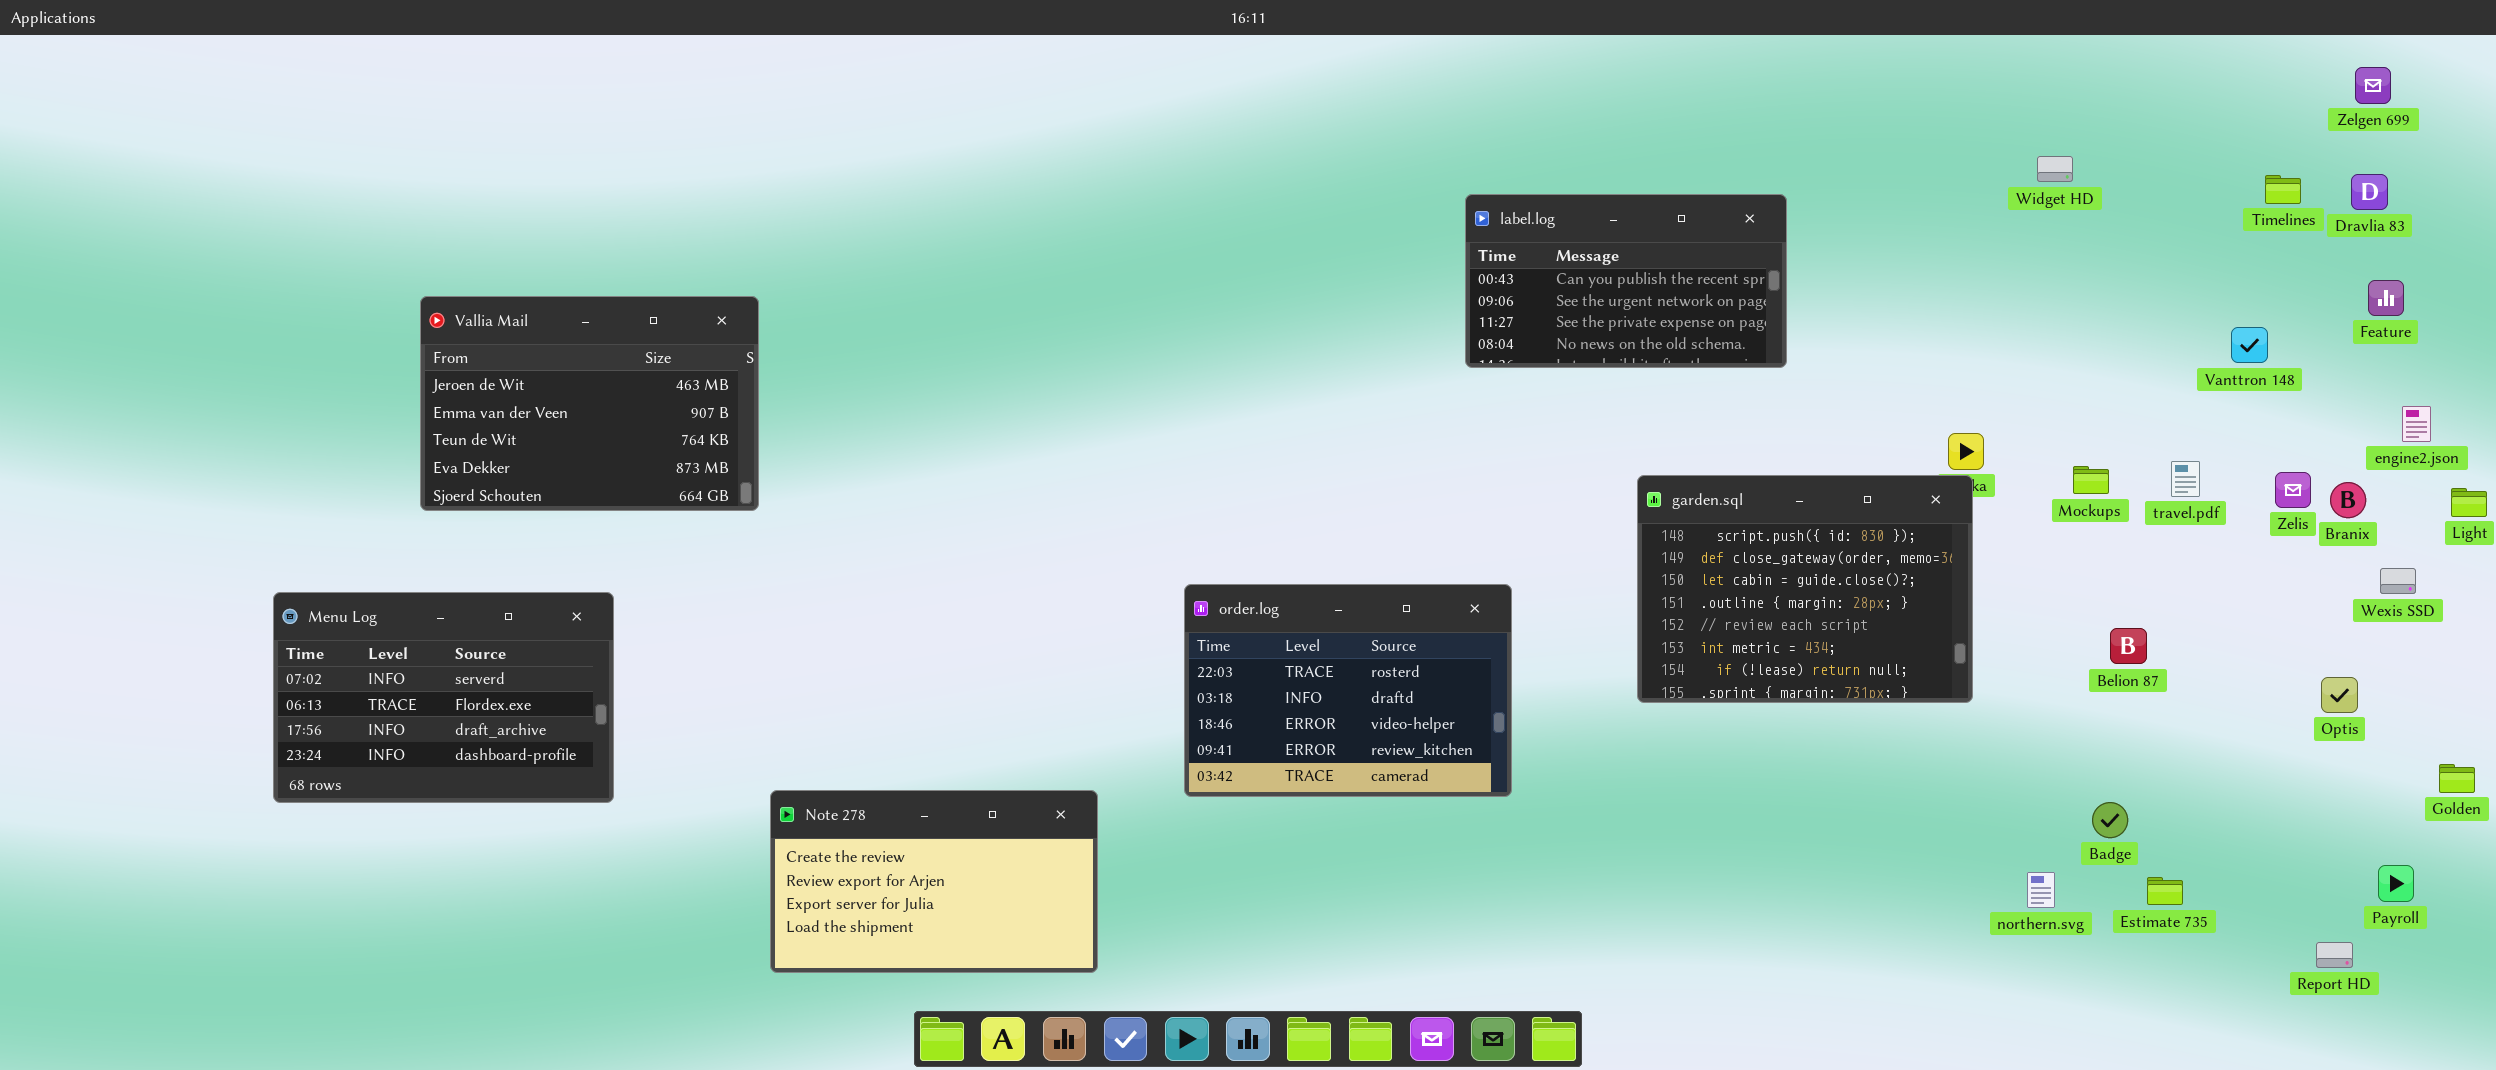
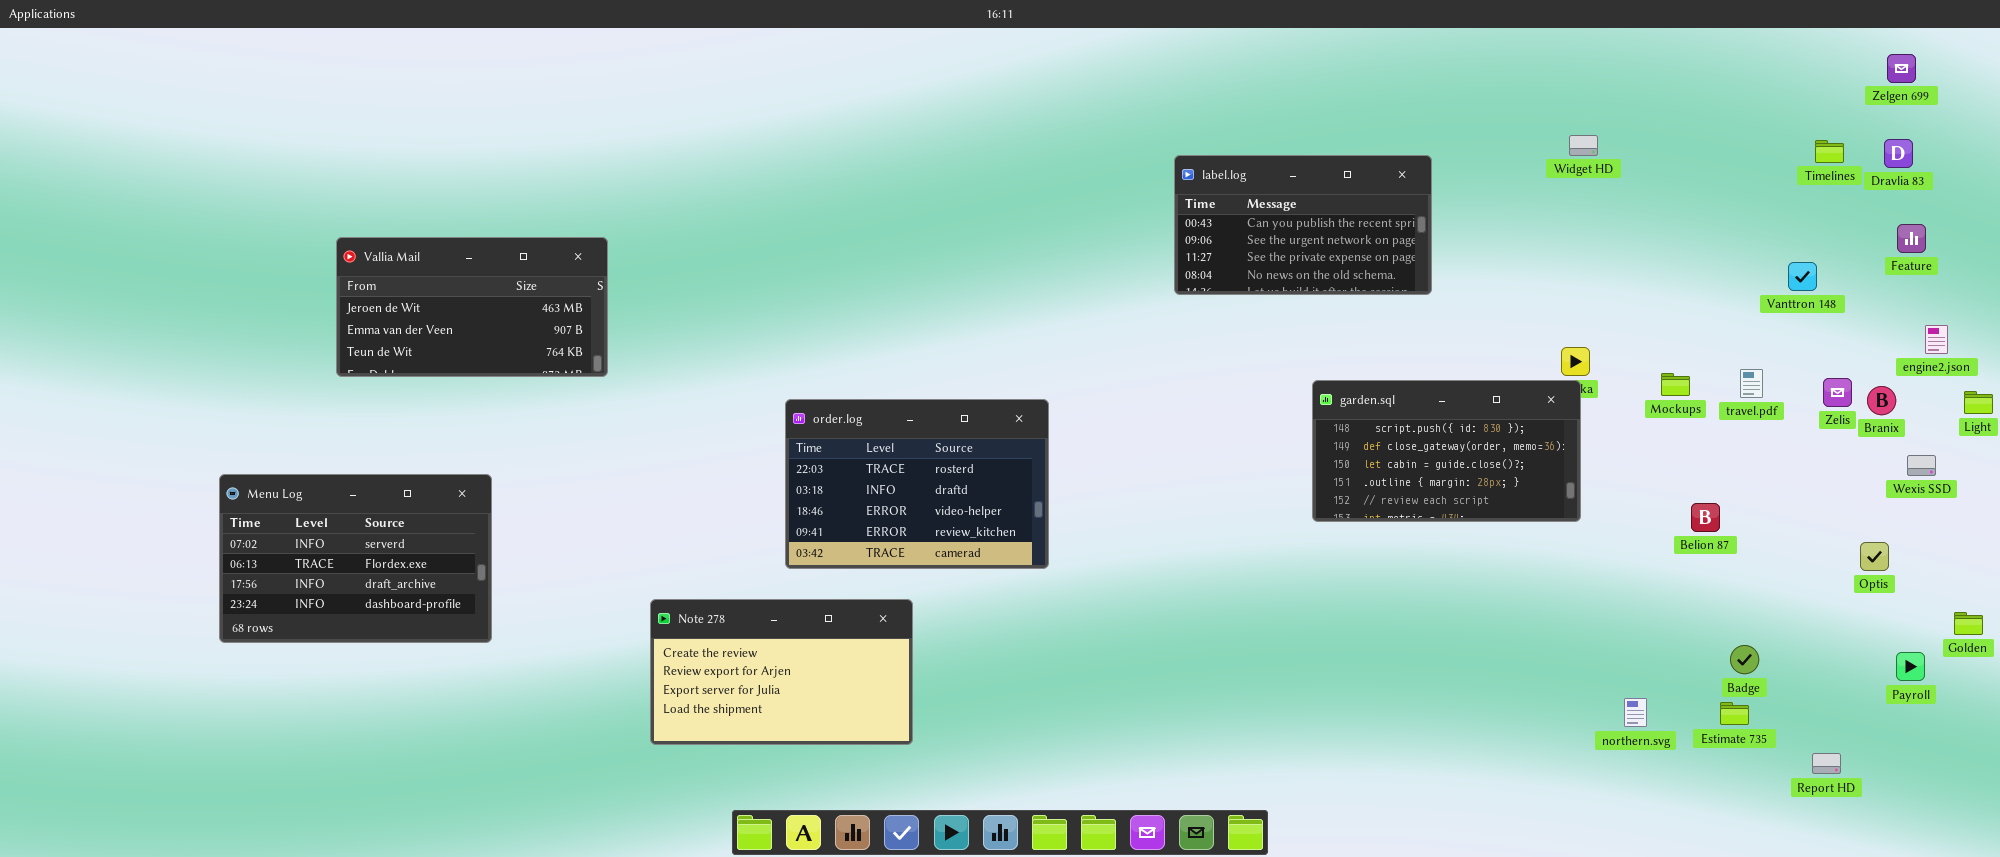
Widget HD: [2037,156,2073,182] -> [1569,135,1598,156], moved
Vallia Mail: [420,296,759,511] -> [336,237,608,377], resized
garden.sql: [1637,475,1973,703] -> [1312,380,1581,522], resized
order.log: [1184,584,1512,797] -> [785,399,1049,569], moved
Note 278: [770,790,1098,973] -> [650,599,913,745], moved
Badge: [2092,802,2128,838] -> [1730,645,1759,674], moved
Payroll: [2378,865,2414,902] -> [1896,652,1925,681], moved
Report HD: [2316,942,2353,968] -> [1812,753,1841,774], moved

